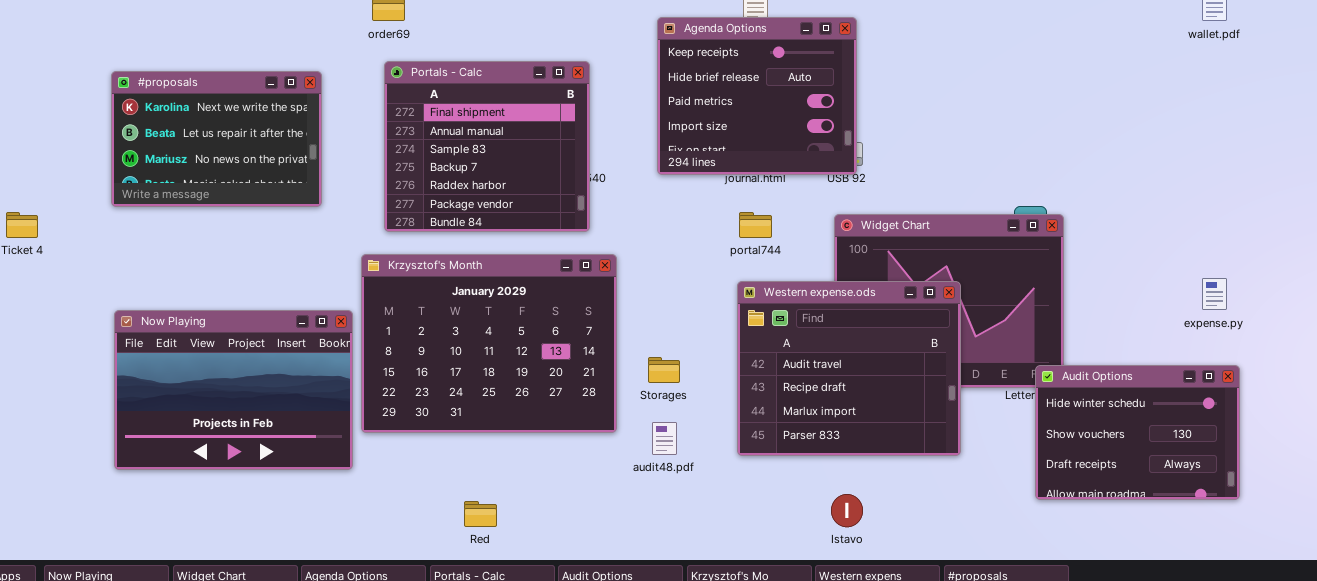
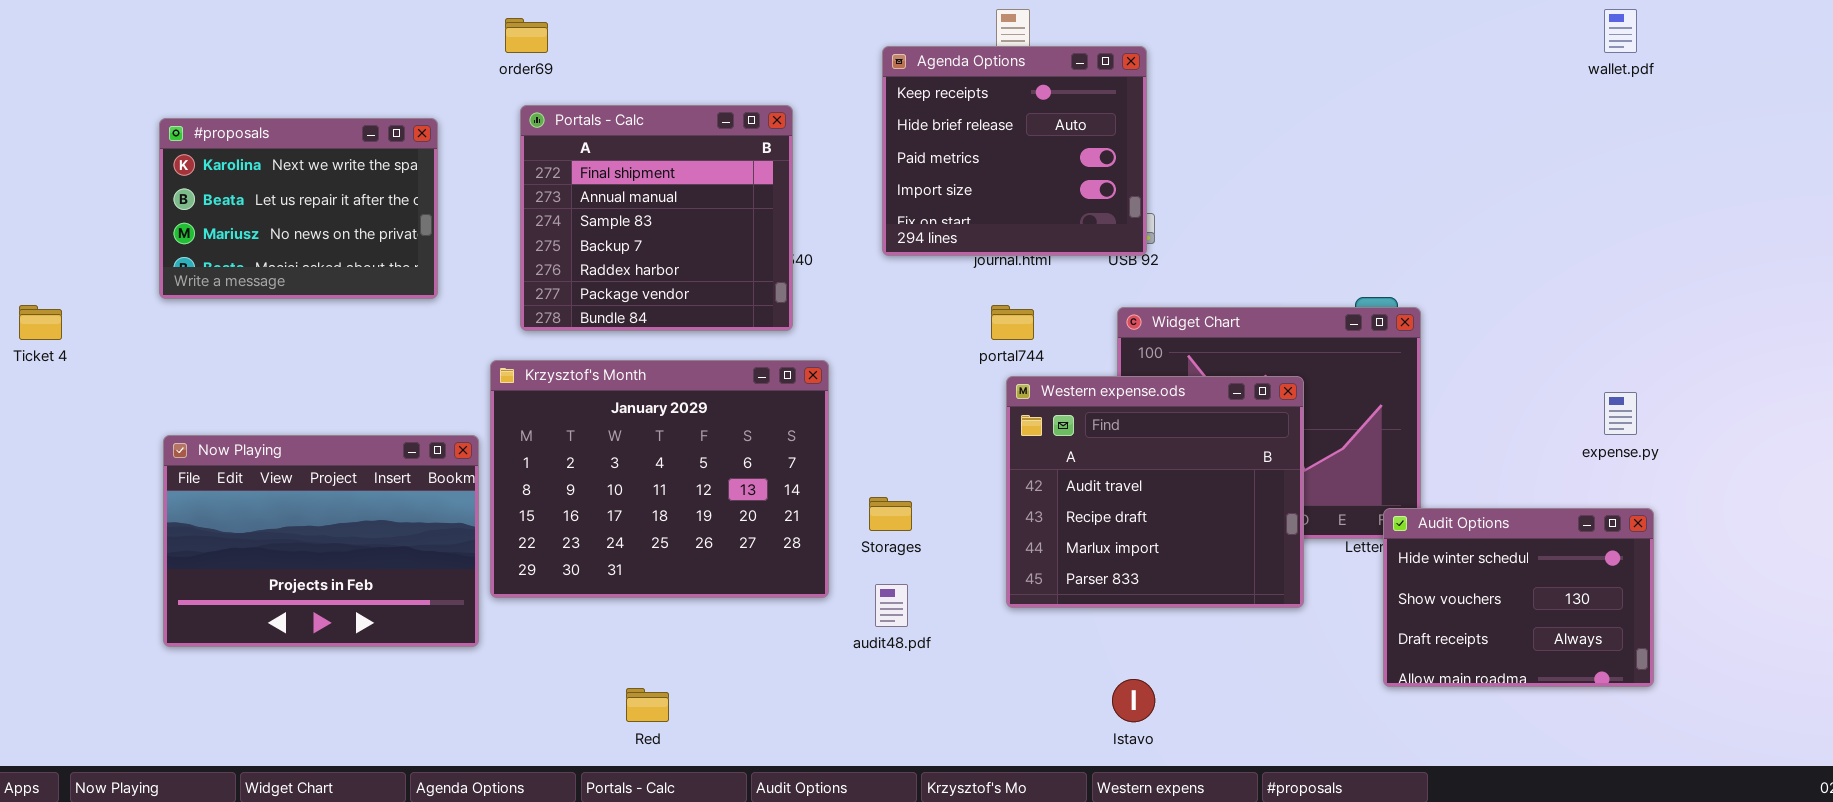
Western expense.ods: [737,281,961,456] -> [1006,376,1304,608], moved

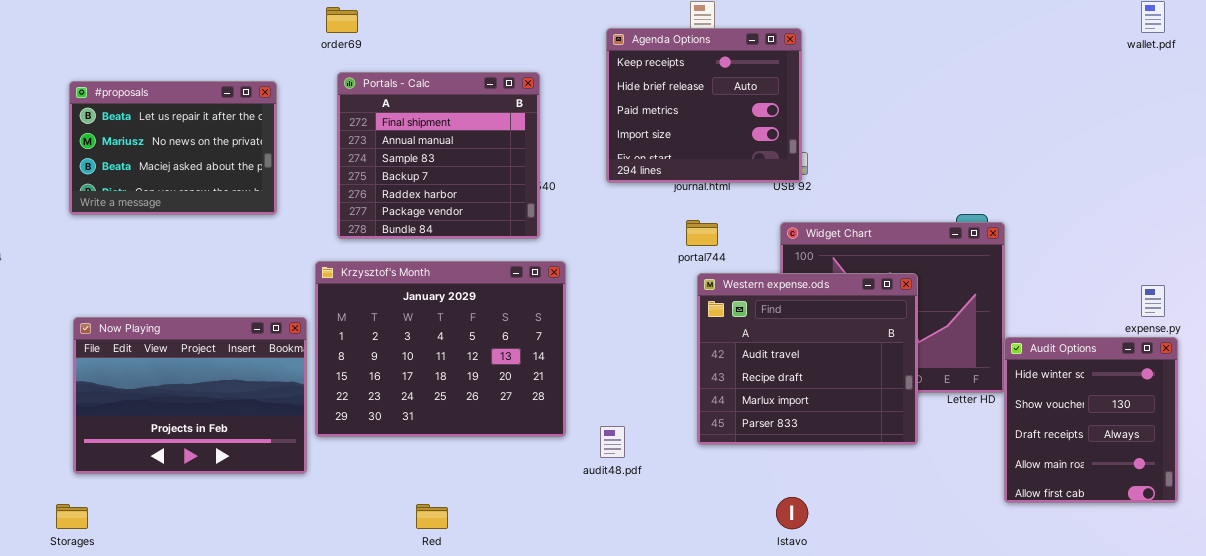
#proposals: [159,118,438,299] -> [69,81,277,215], scrolled down 1 row
Storages: [869,497,912,531] -> [56,504,88,529], moved
Audit Options: [1383,508,1654,687] -> [1004,337,1178,503], resized

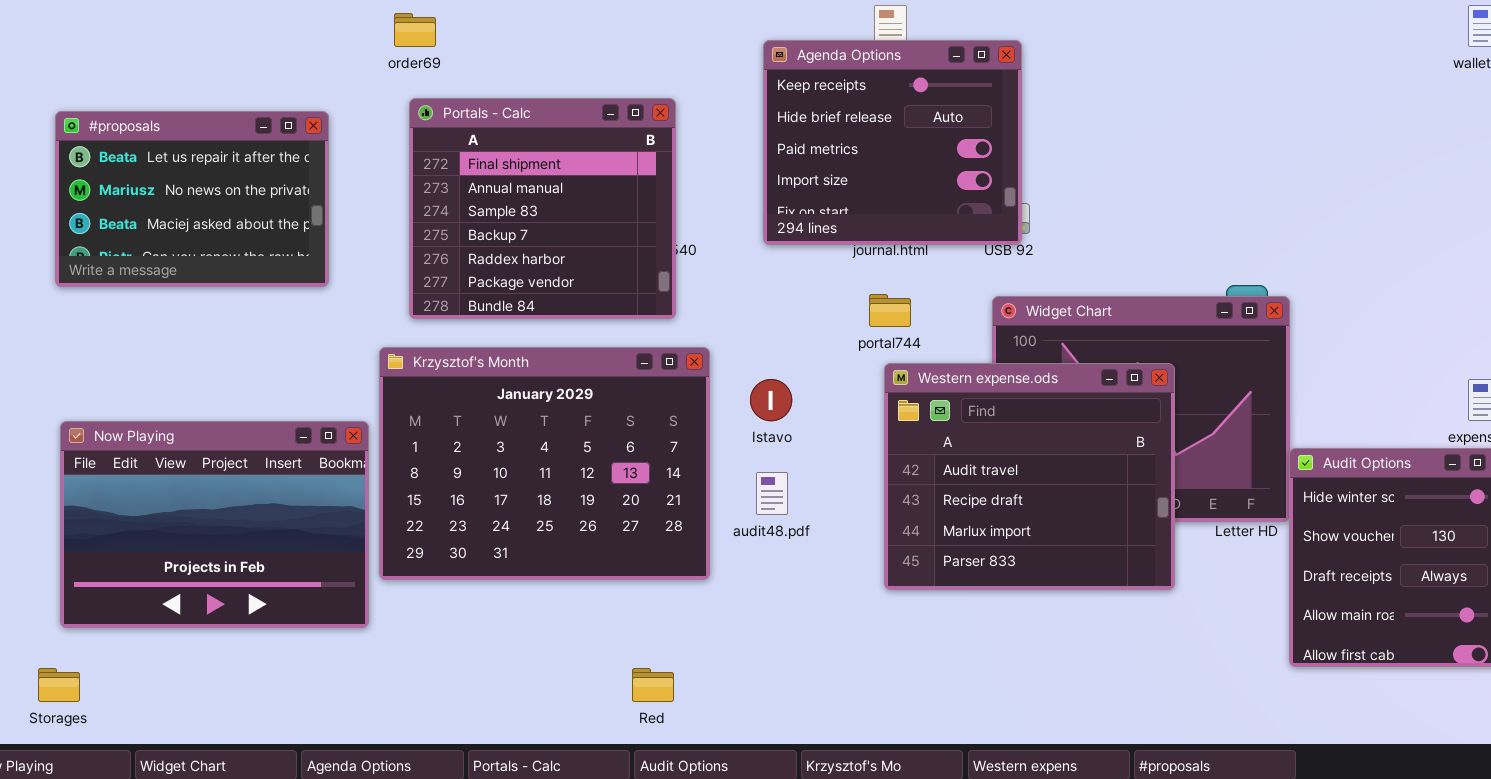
audit48.pdf: [600,426,625,458] -> [756,472,788,515], moved
Istavo: [776,497,808,529] -> [750,379,792,421], moved
Red: [416,504,448,529] -> [632,668,674,702], moved

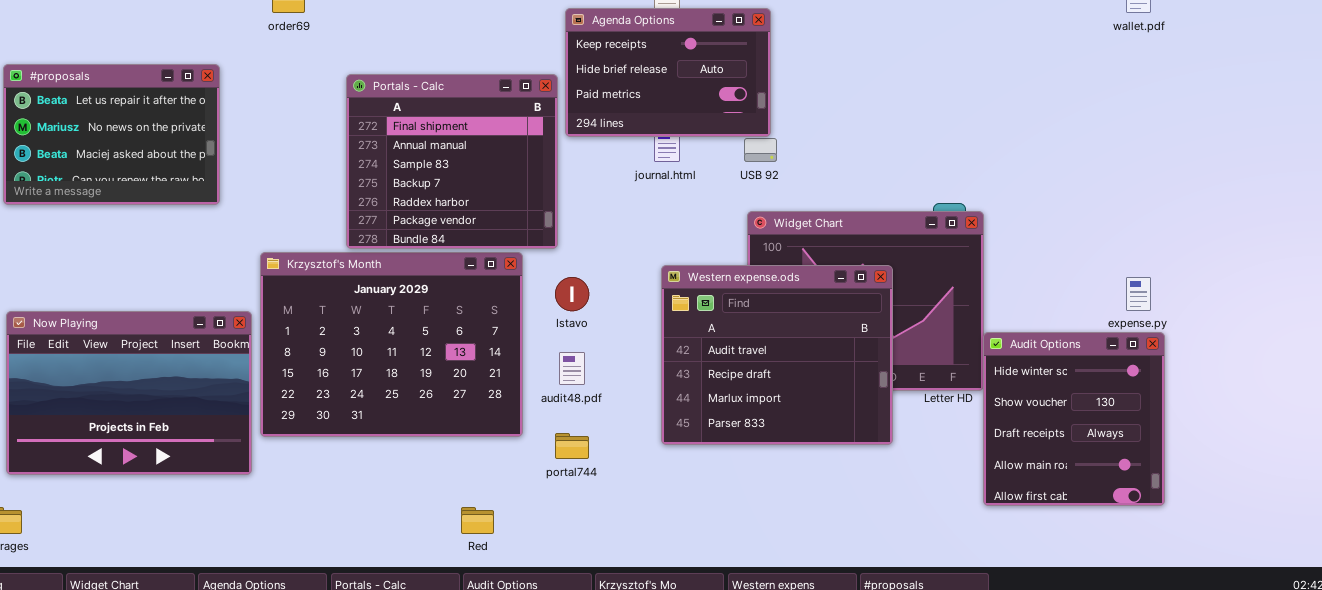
Agenda Options: [763,40,1022,245] -> [565,8,771,137], resized
Portals - Calc: [409,98,676,319] -> [346,74,558,249], moved
portal744: [869,294,911,327] -> [555,433,589,459], moved

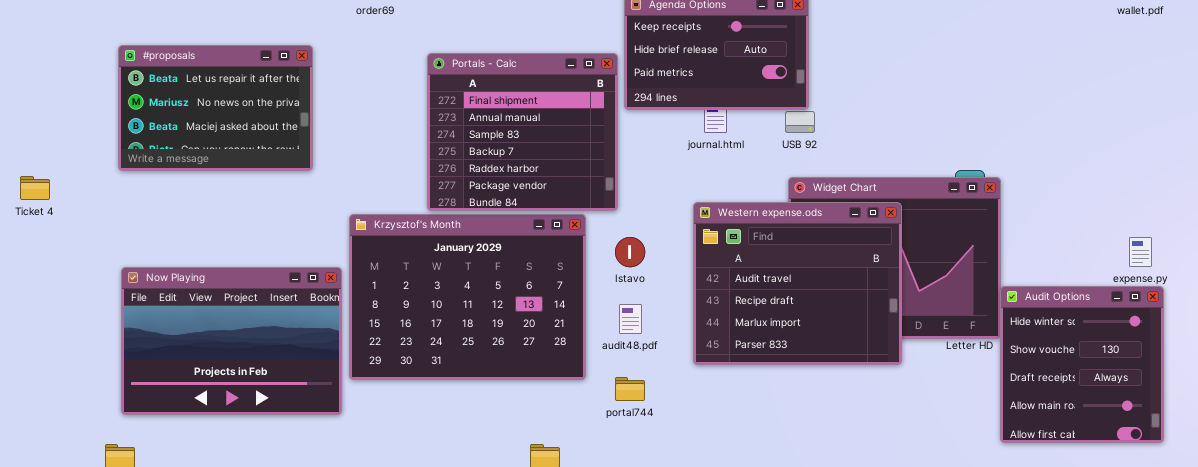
Western expense.ods: [661,265,893,445] -> [693,202,902,365], moved

